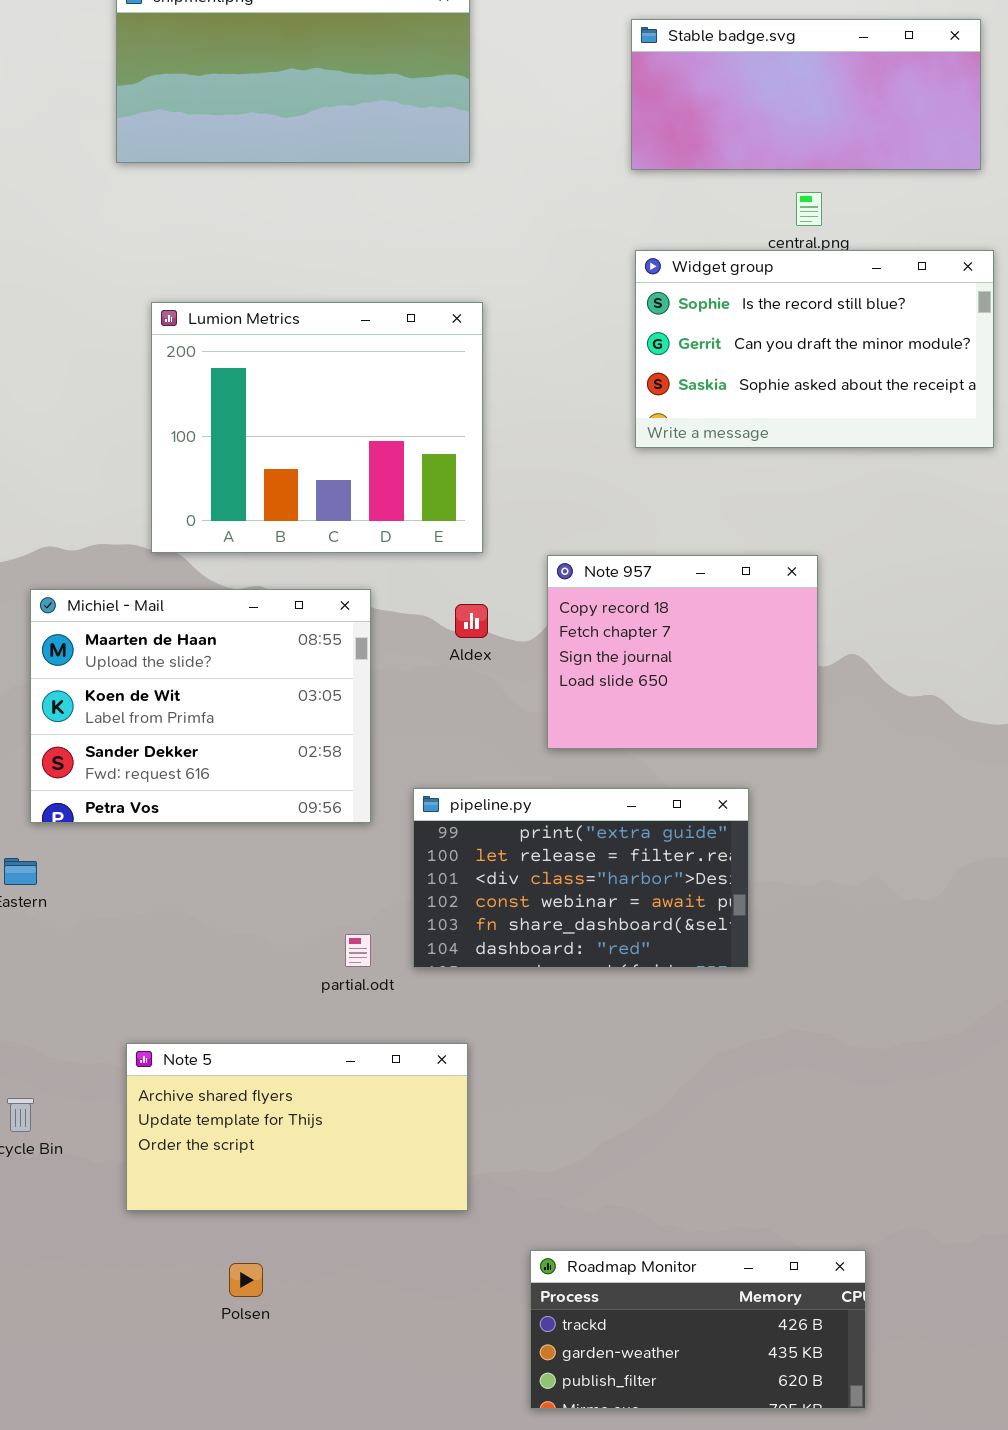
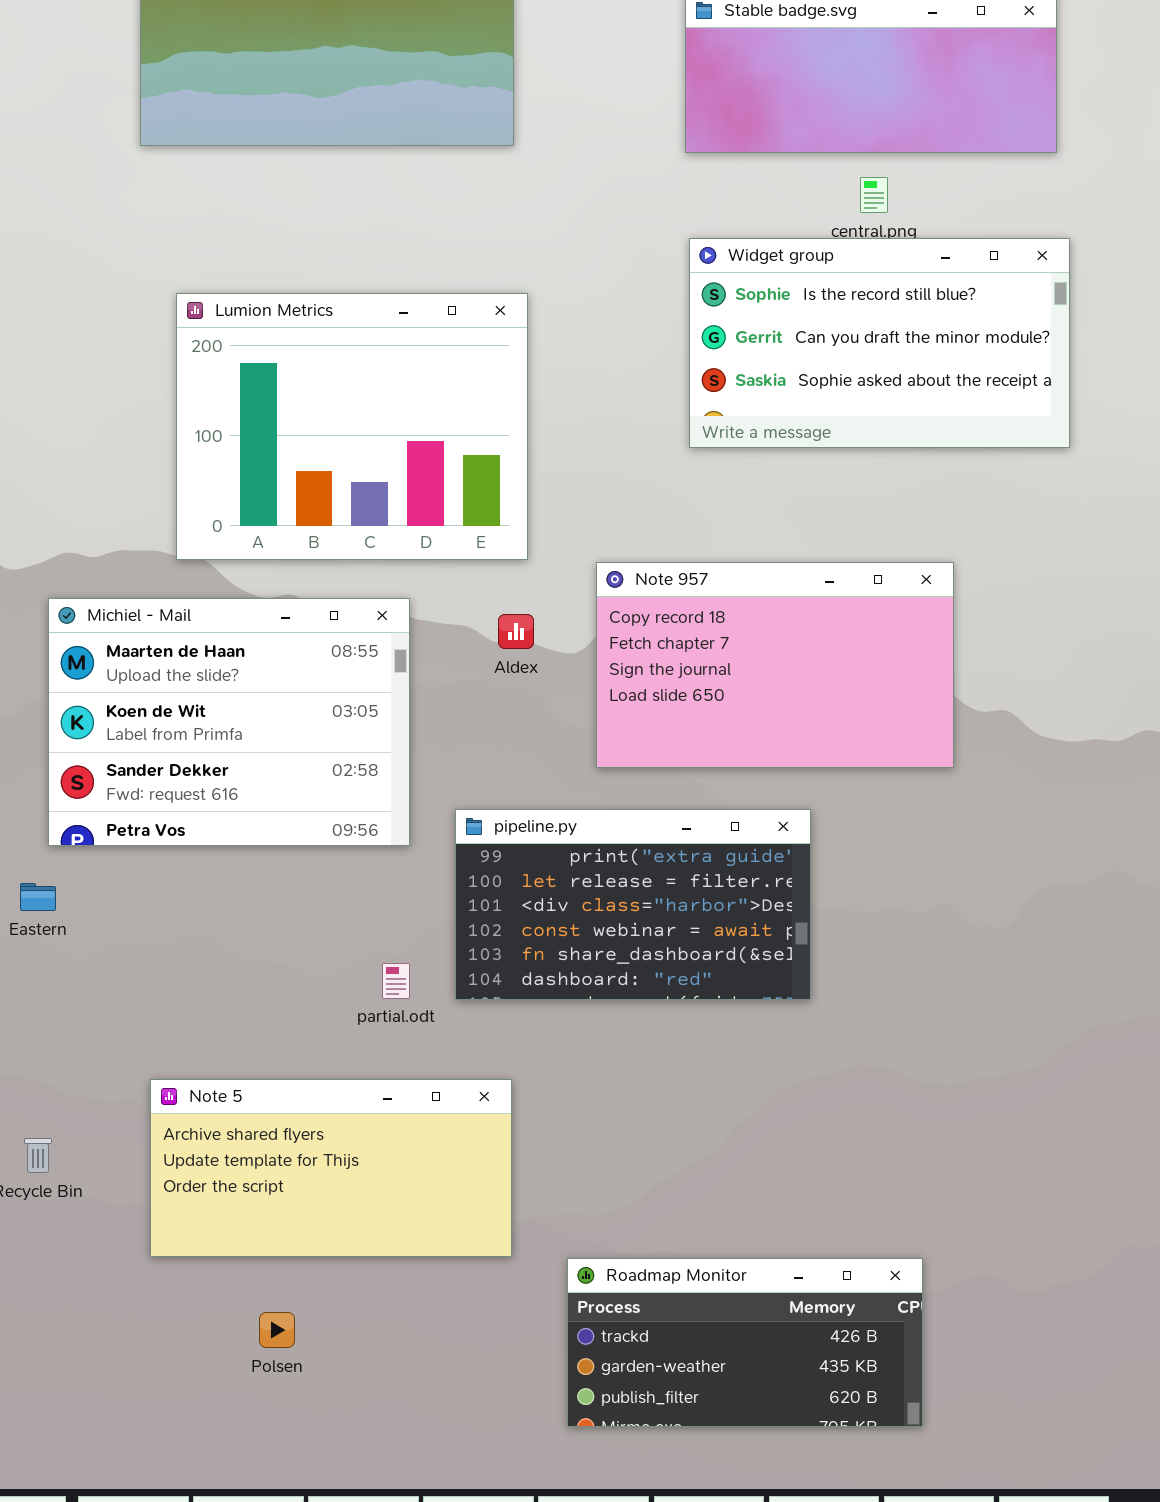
Note 957: [547,555,818,749] -> [596,562,954,768], resized
Roadmap Monitor: [530,1250,866,1409] -> [567,1258,923,1427], moved

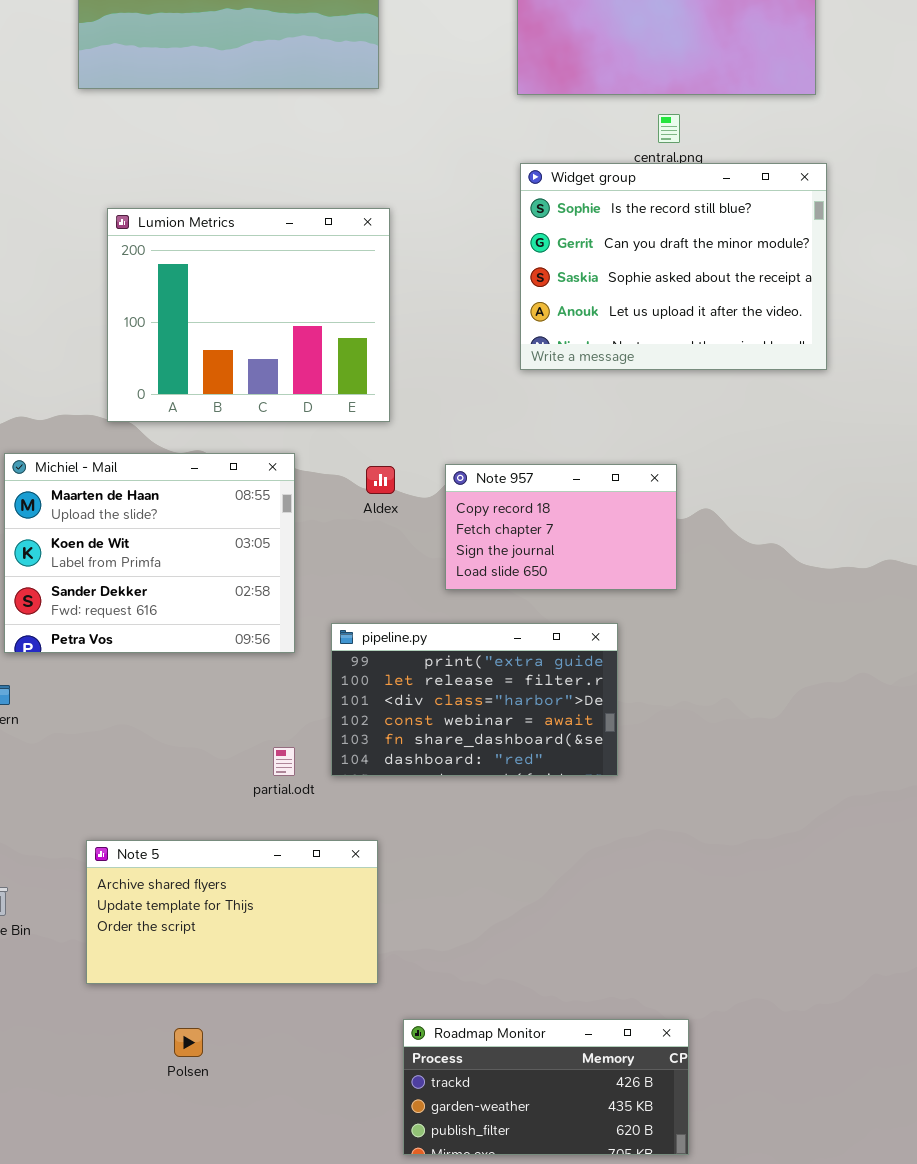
Widget group: [689,238,1070,448] -> [520,163,827,370], resized
Note 957: [596,562,954,768] -> [445,464,677,590], resized
Roadmap Monitor: [567,1258,923,1427] -> [403,1019,689,1155], moved

